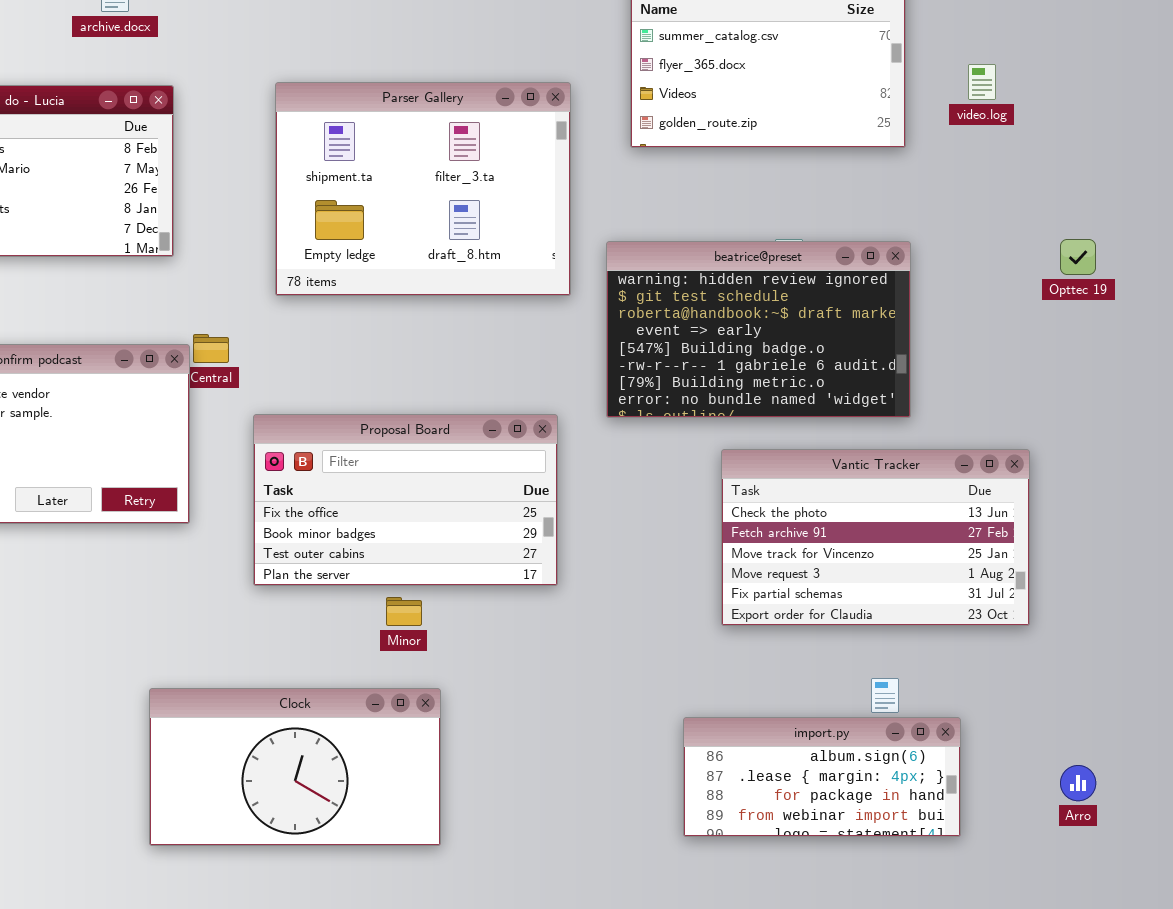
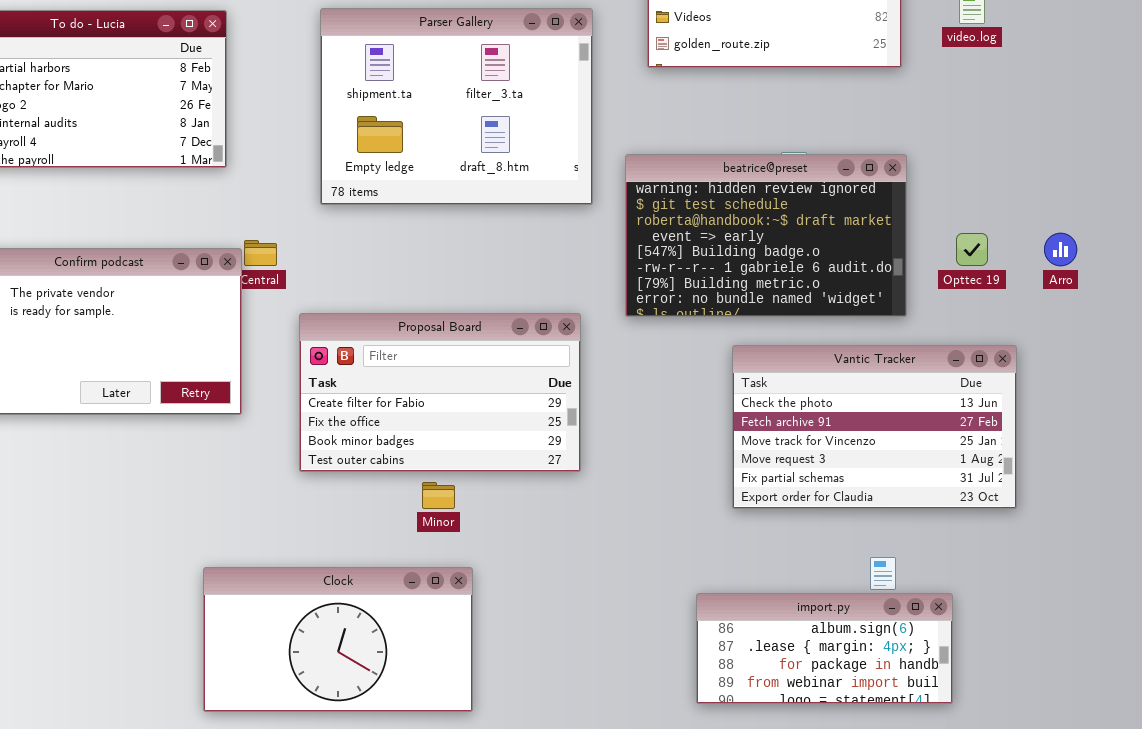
Opttec 19: [1060,239,1096,275] -> [956,233,988,266], moved
Proposal Board: [253,414,558,586] -> [299,313,581,472], scrolled up 1 row
Arro: [1060,765,1096,801] -> [1044,233,1077,266], moved

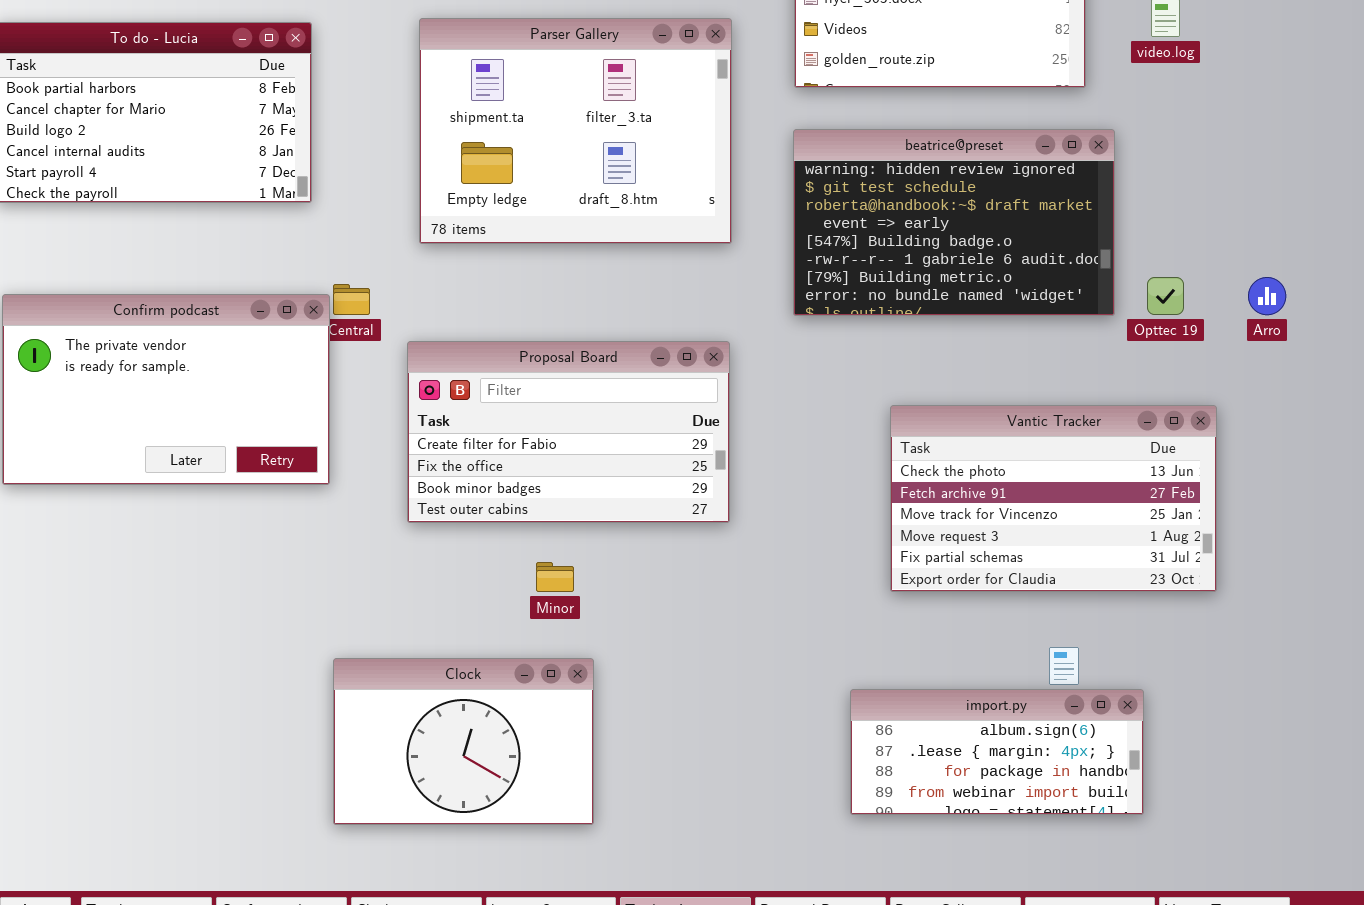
beatrice@preset: [625,154,907,317] -> [793,129,1115,316], moved
Proposal Board: [299,313,581,472] -> [407,341,730,523], moved
Clock: [203,567,473,712] -> [333,658,594,825], resized

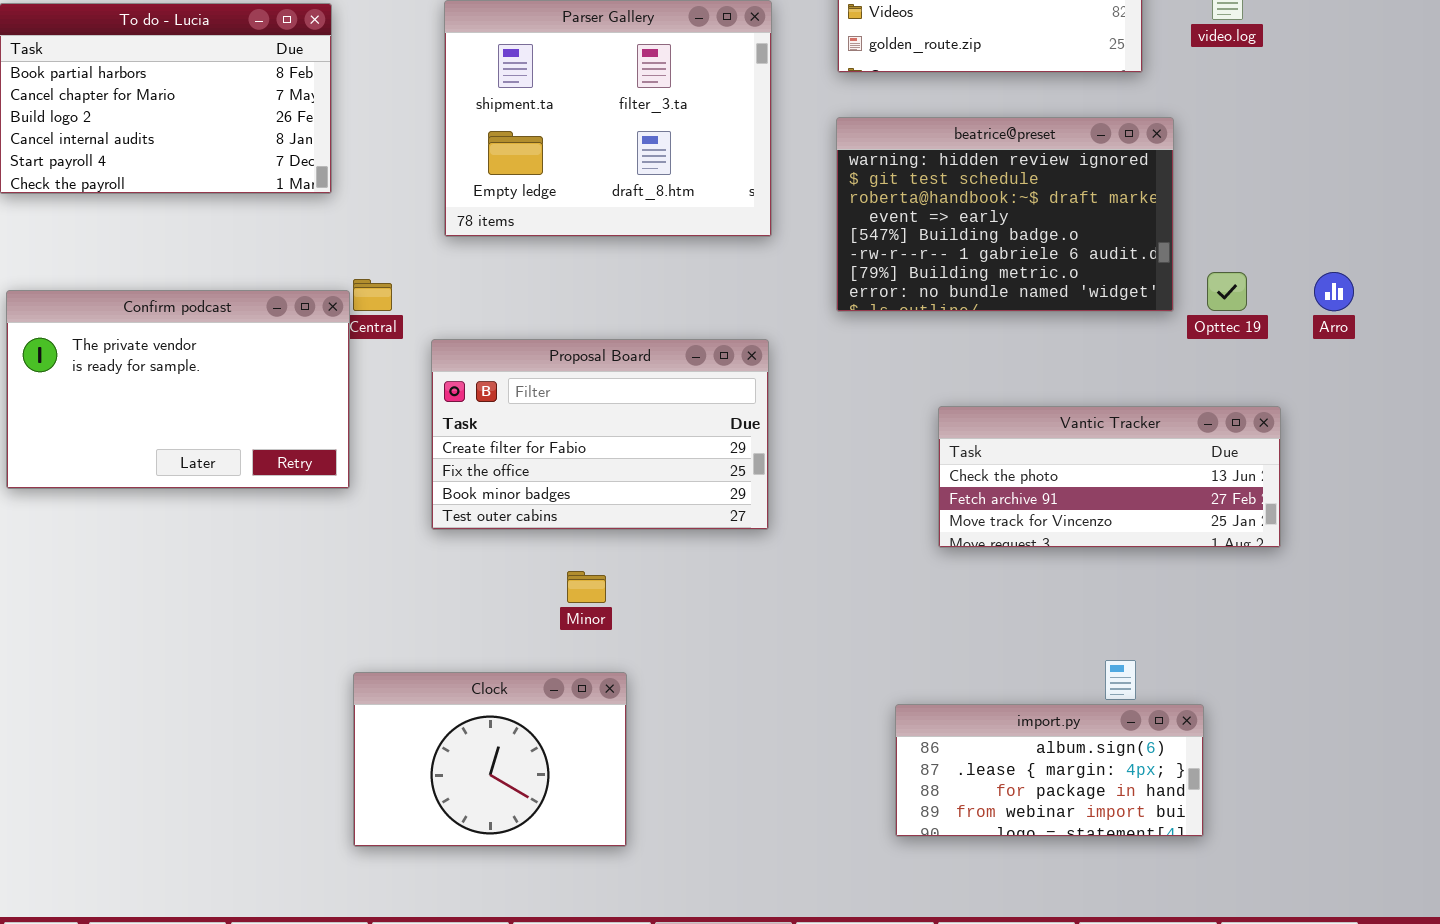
Vantic Tracker: [890,405,1217,592] -> [938,406,1281,548], resized

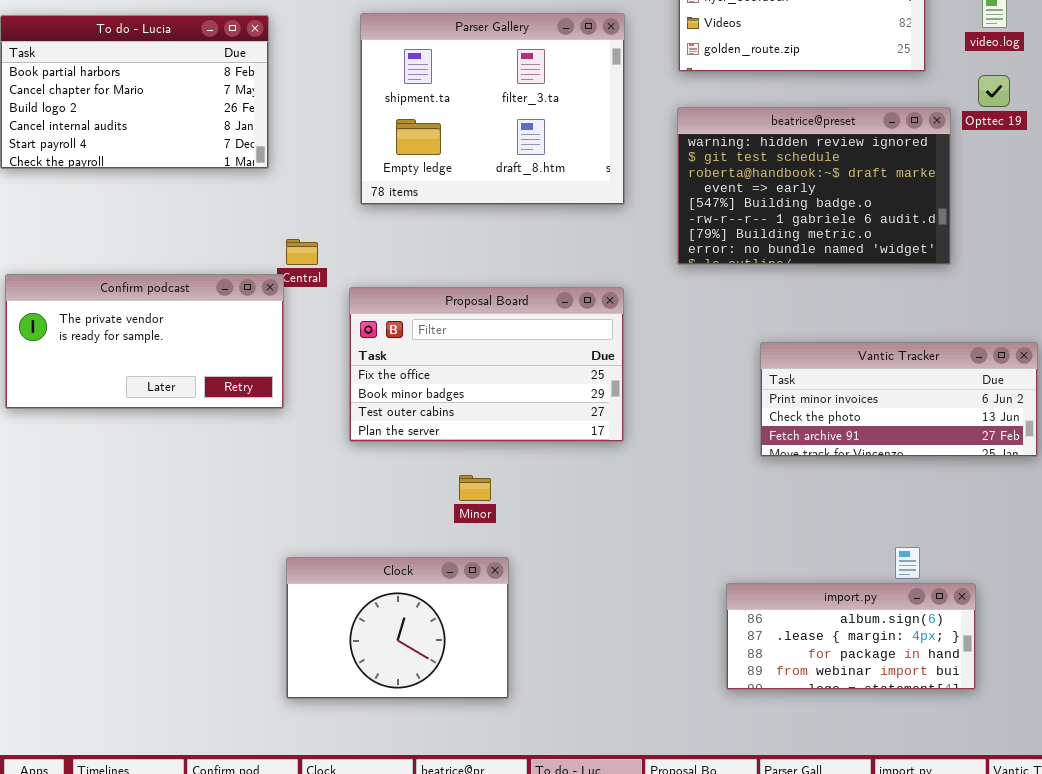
Opttec 19: [1207,272,1247,311] -> [978,75,1010,107], moved
Confirm podcast: [6,290,350,489] -> [5,274,284,409], resized
Proposal Board: [431,339,769,530] -> [349,287,624,442], scrolled down 1 row
Vantic Tracker: [938,406,1281,548] -> [760,342,1038,457], scrolled up 1 row

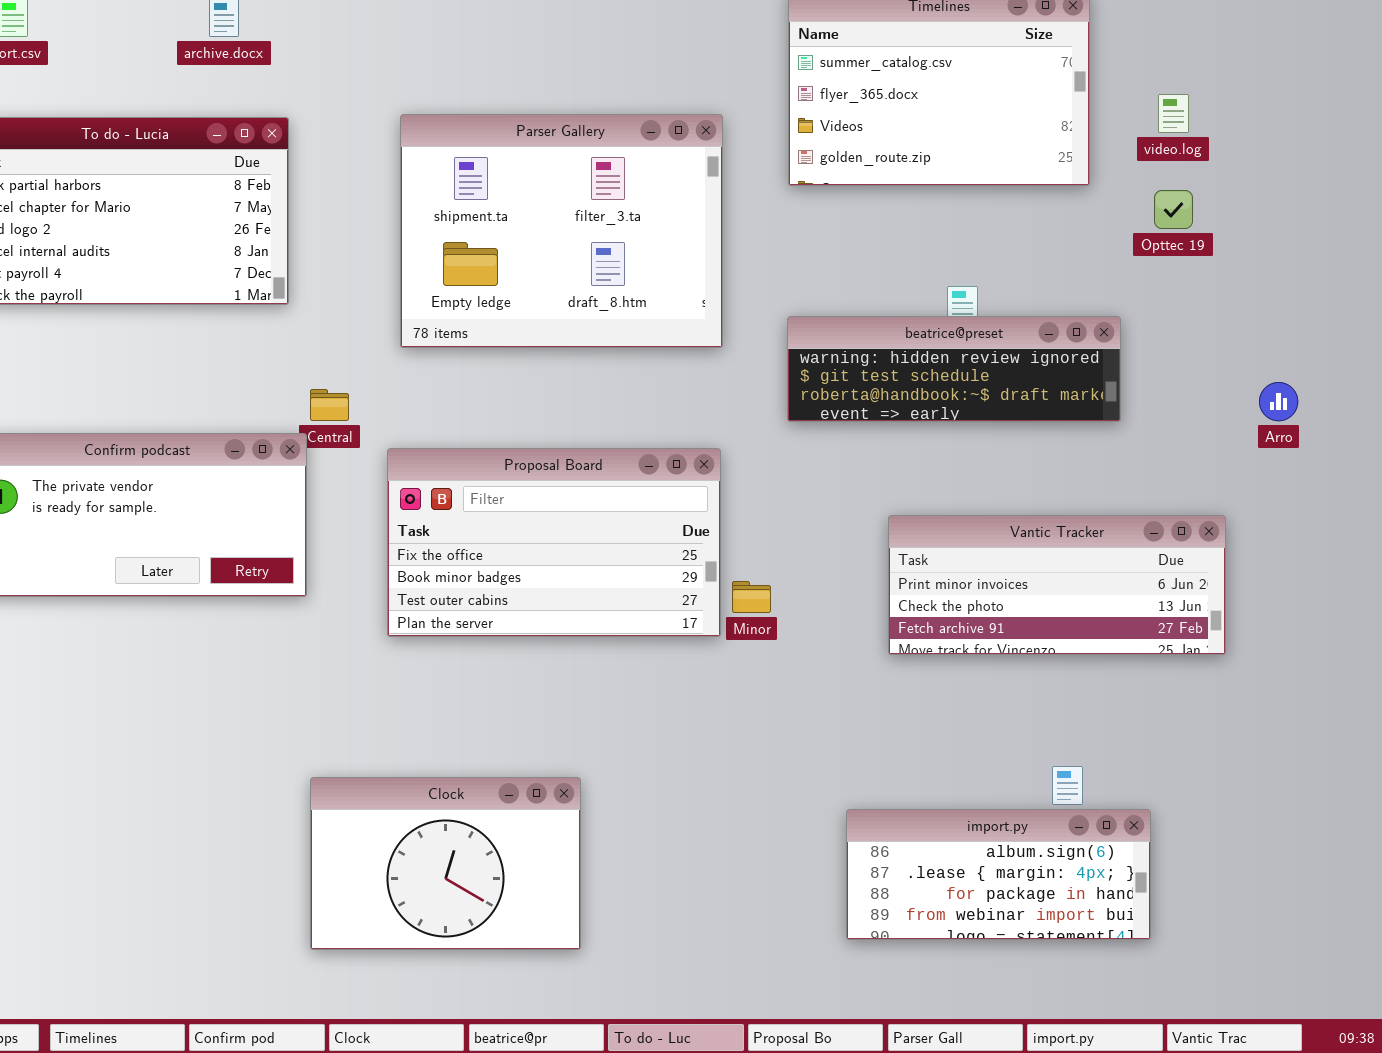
beatrice@preset: [677,107,951,265] -> [787,316,1121,422], resized
Minor: [459,475,491,501] -> [732,581,771,613], moved

